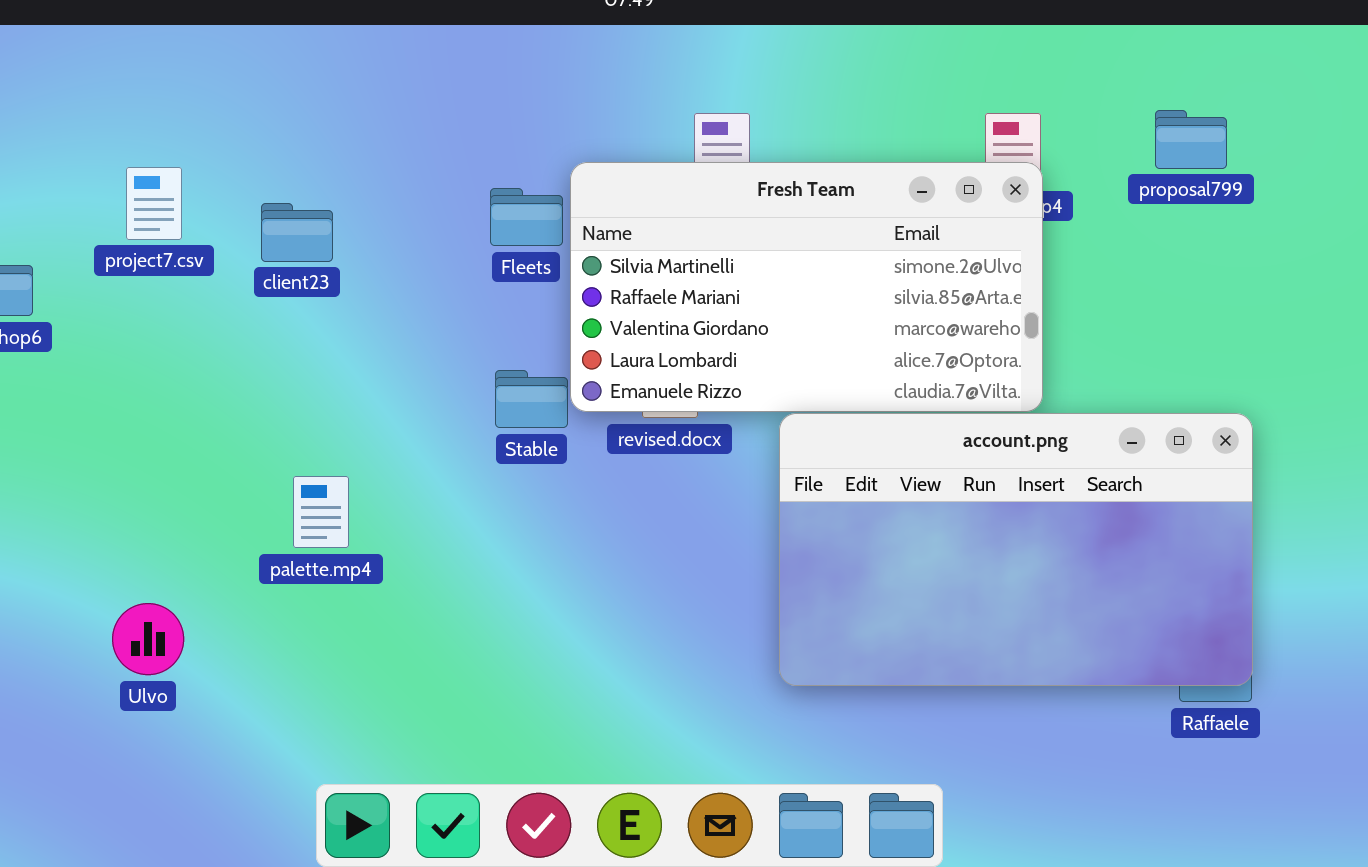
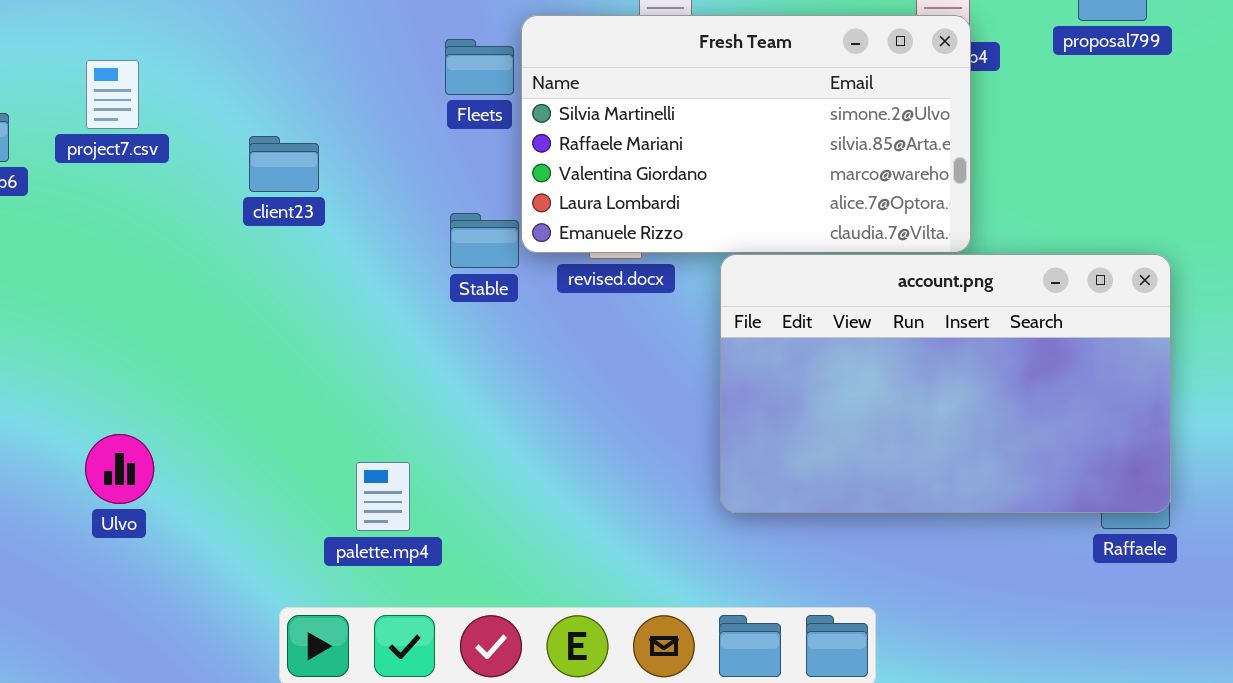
project7.csv: [126,167,182,240] -> [86,60,139,129], moved
client23: [261,203,333,262] -> [249,136,319,192], moved
palette.mp4: [293,476,349,548] -> [356,462,410,531], moved

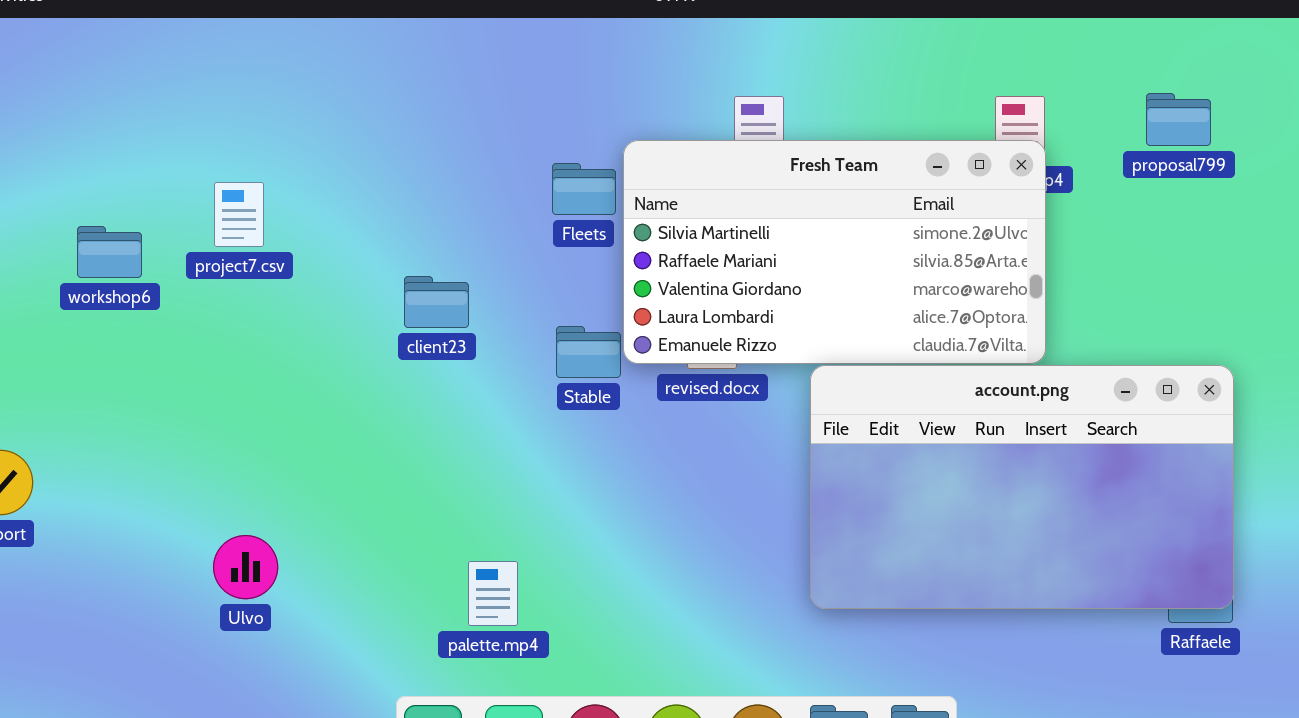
client23: [249,136,319,192] -> [404,276,469,328], moved

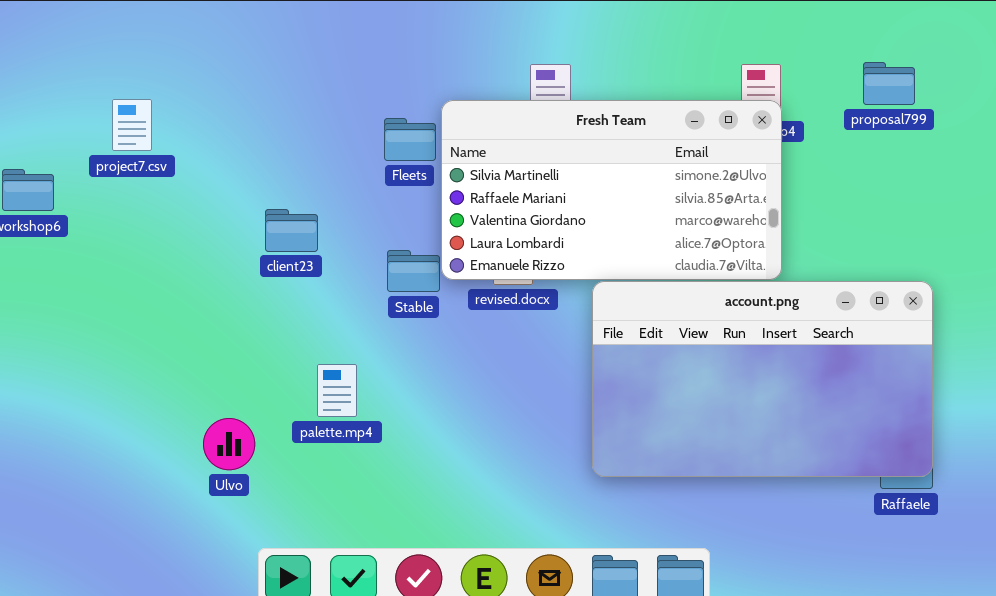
project7.csv: [214,182,264,247] -> [112,99,152,151], moved
Ulvo: [213,535,278,599] -> [203,418,255,470], moved
palette.mp4: [468,561,518,626] -> [317,364,357,417], moved

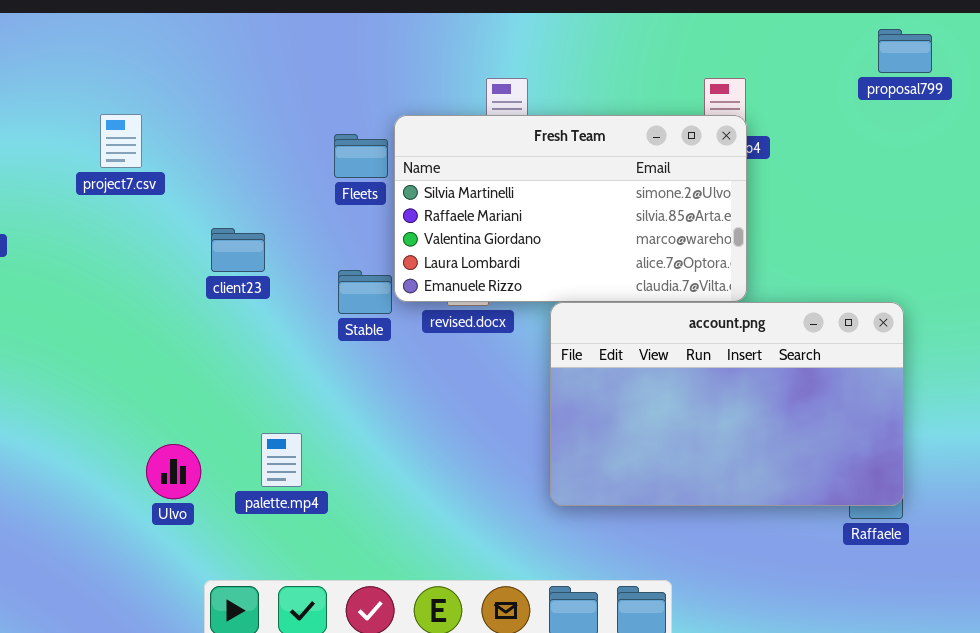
proposal799: [863,62,915,105] -> [878,29,932,73], moved
project7.csv: [112,99,152,151] -> [100,114,142,168], moved
palette.mp4: [317,364,357,417] -> [261,433,302,487], moved

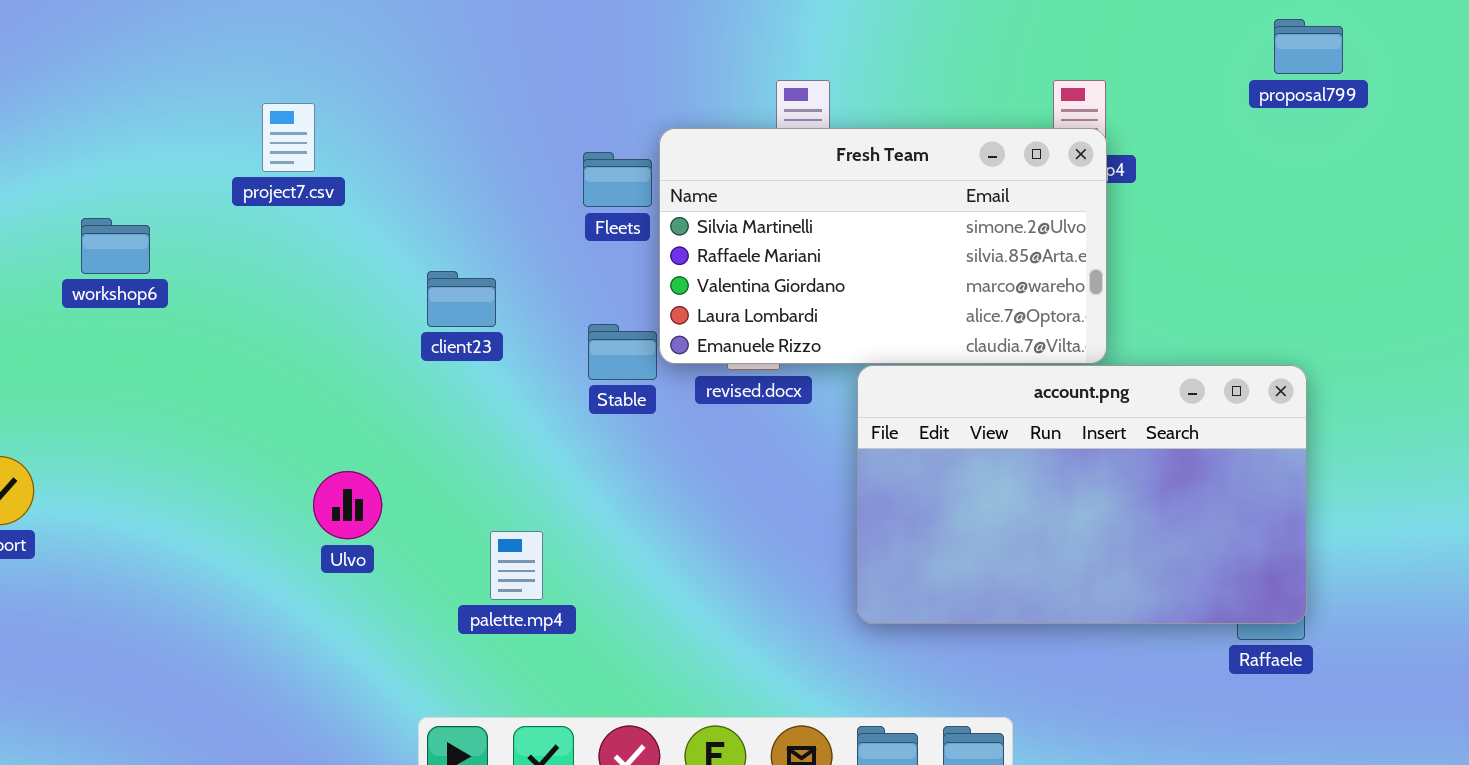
project7.csv: [100,114,142,168] -> [262,103,315,172], moved
Ulvo: [146,444,201,499] -> [313,471,382,539], moved

